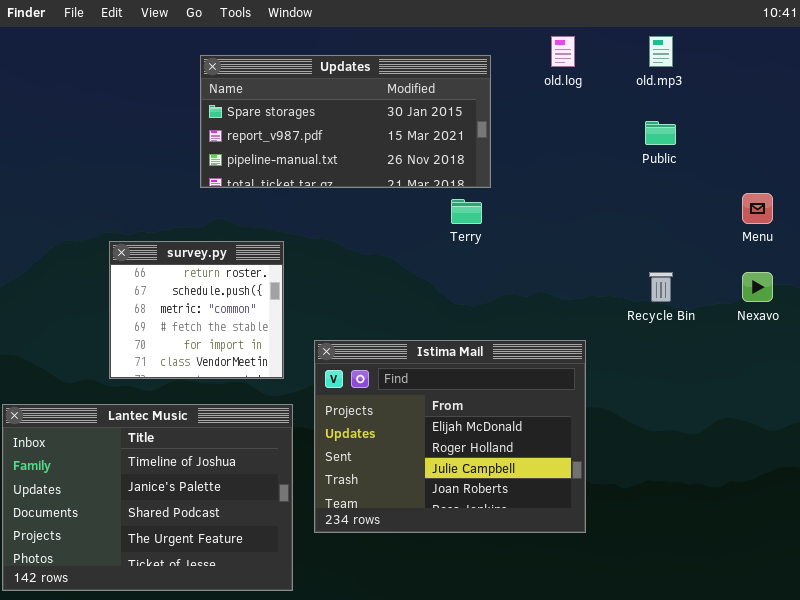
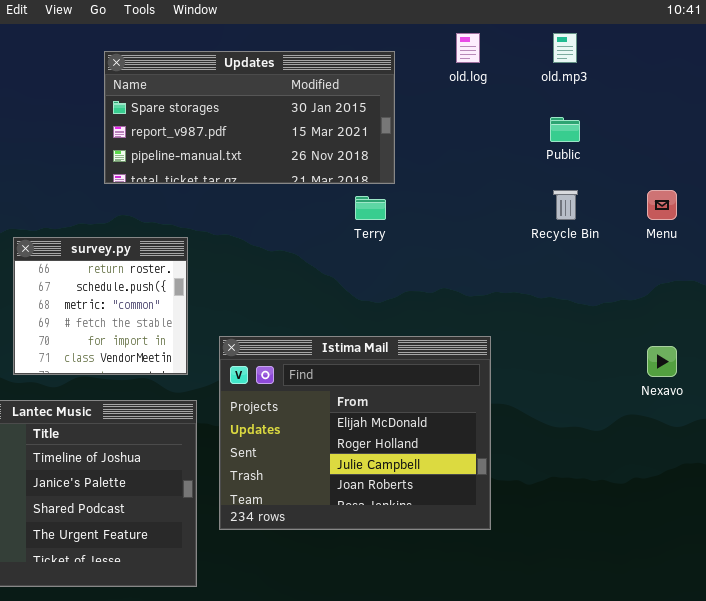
Recycle Bin: [649,272,673,302] -> [553,190,578,220], moved
Nexavo: [742,272,773,302] -> [647,346,677,377], moved

